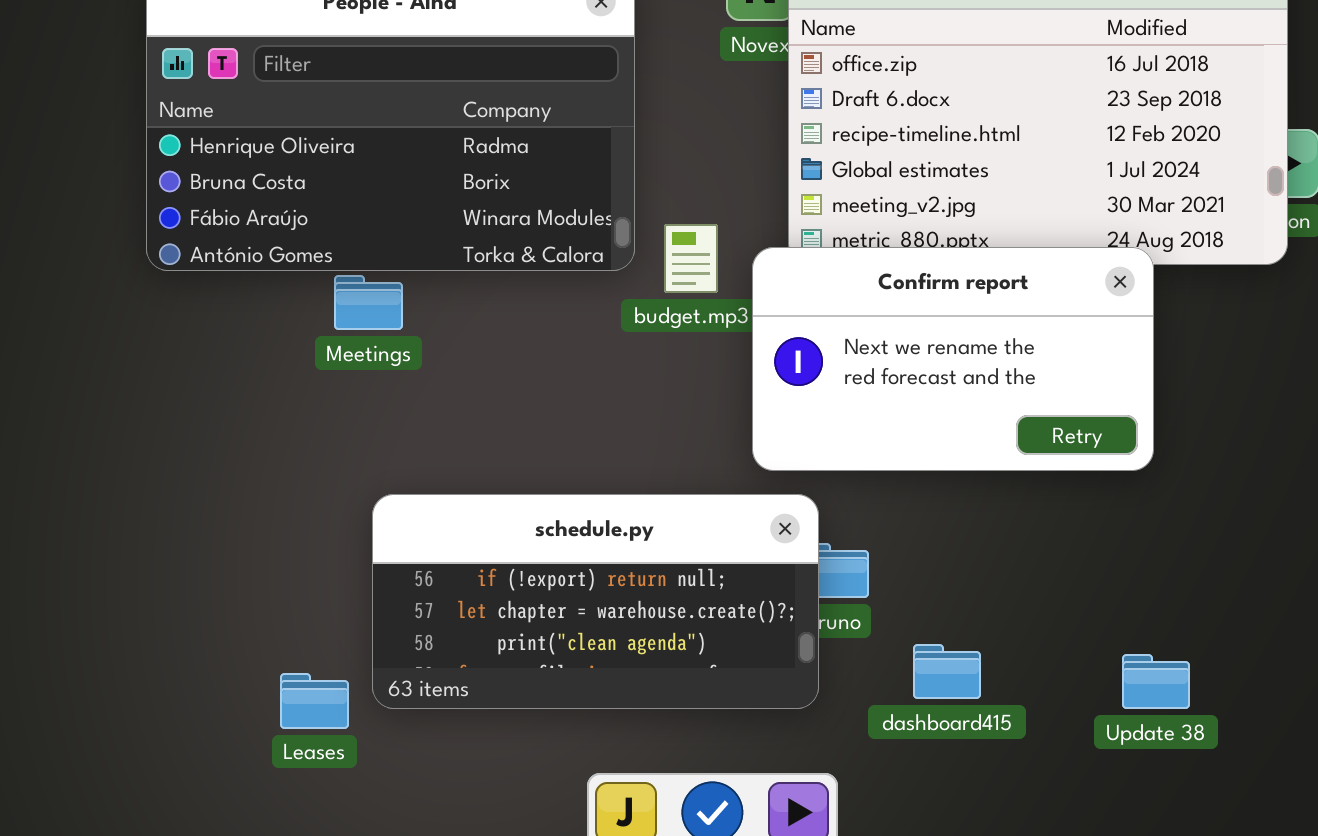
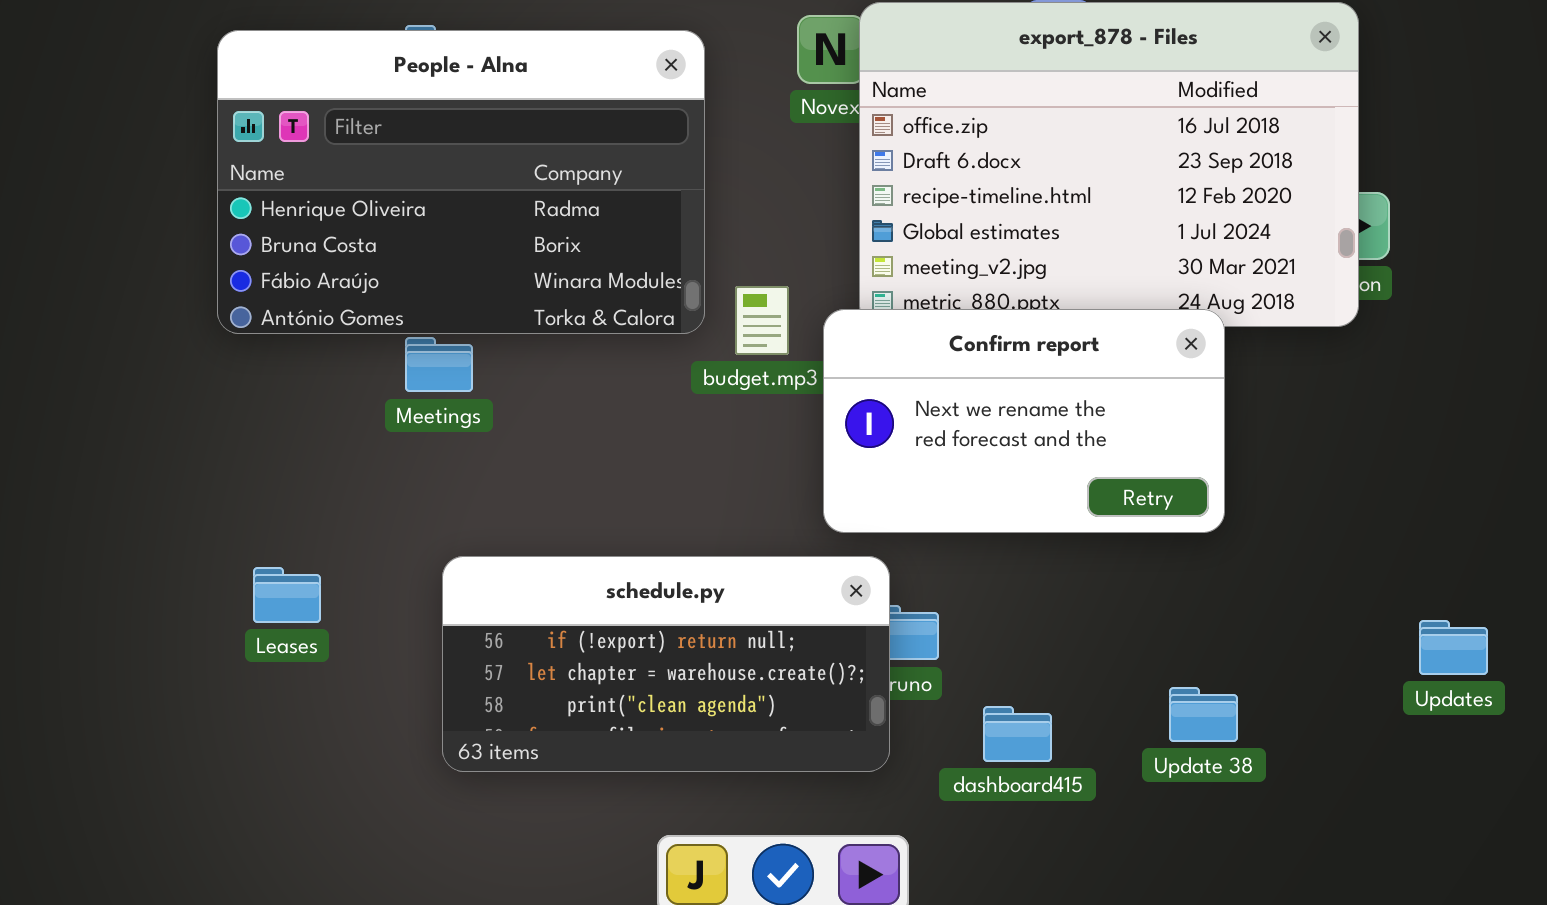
Update 38: [1122,654,1190,709] -> [1169,687,1238,742], moved
Leases: [280,673,349,729] -> [253,567,321,623], moved

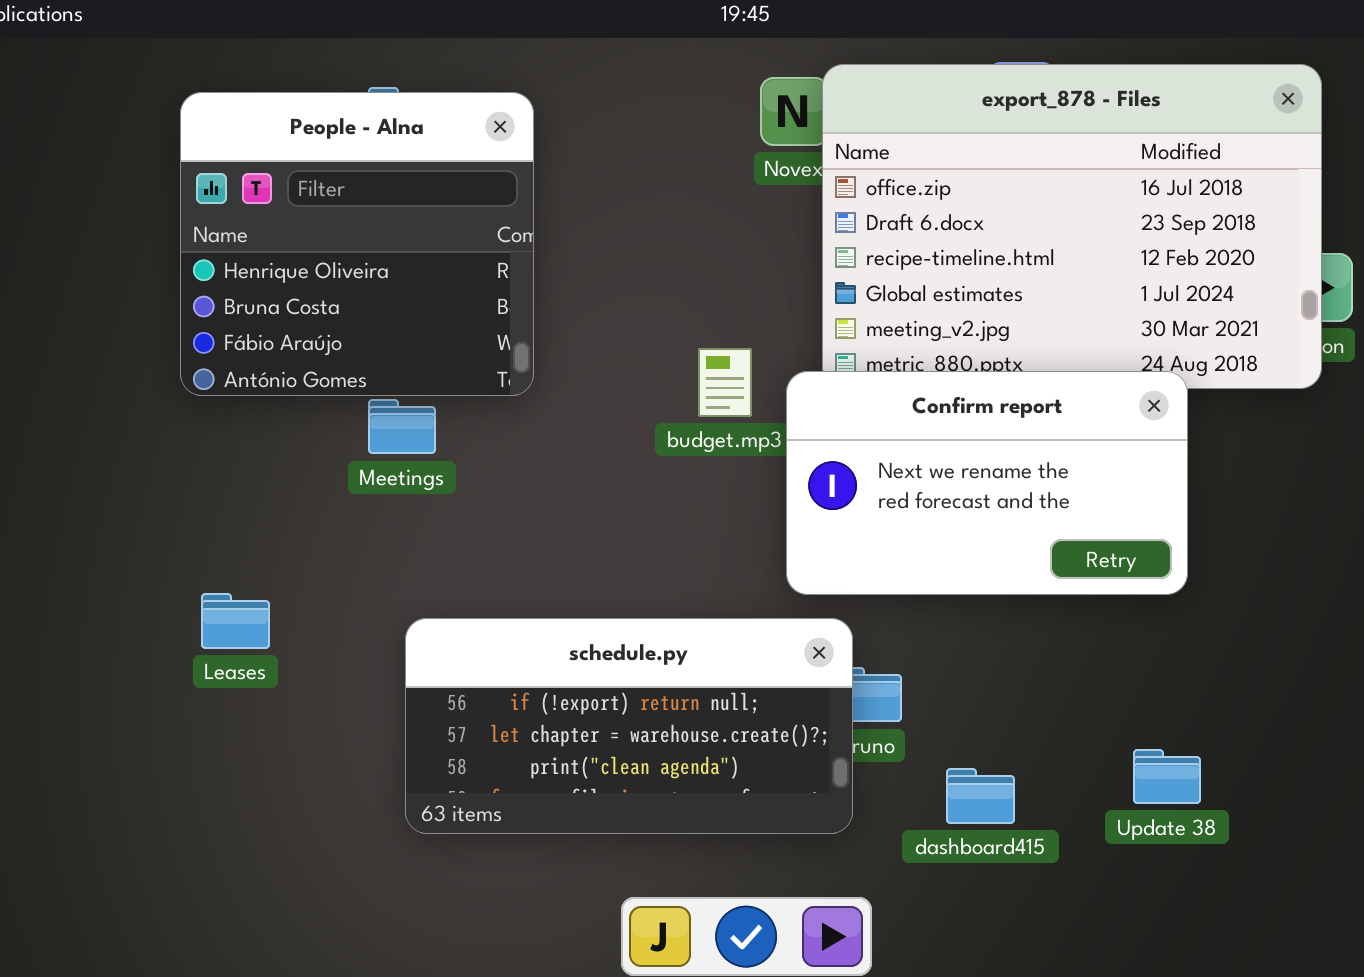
People - Alna: [217,30,705,334] -> [180,92,534,396], resized
Leases: [253,567,321,623] -> [201,593,270,649], moved

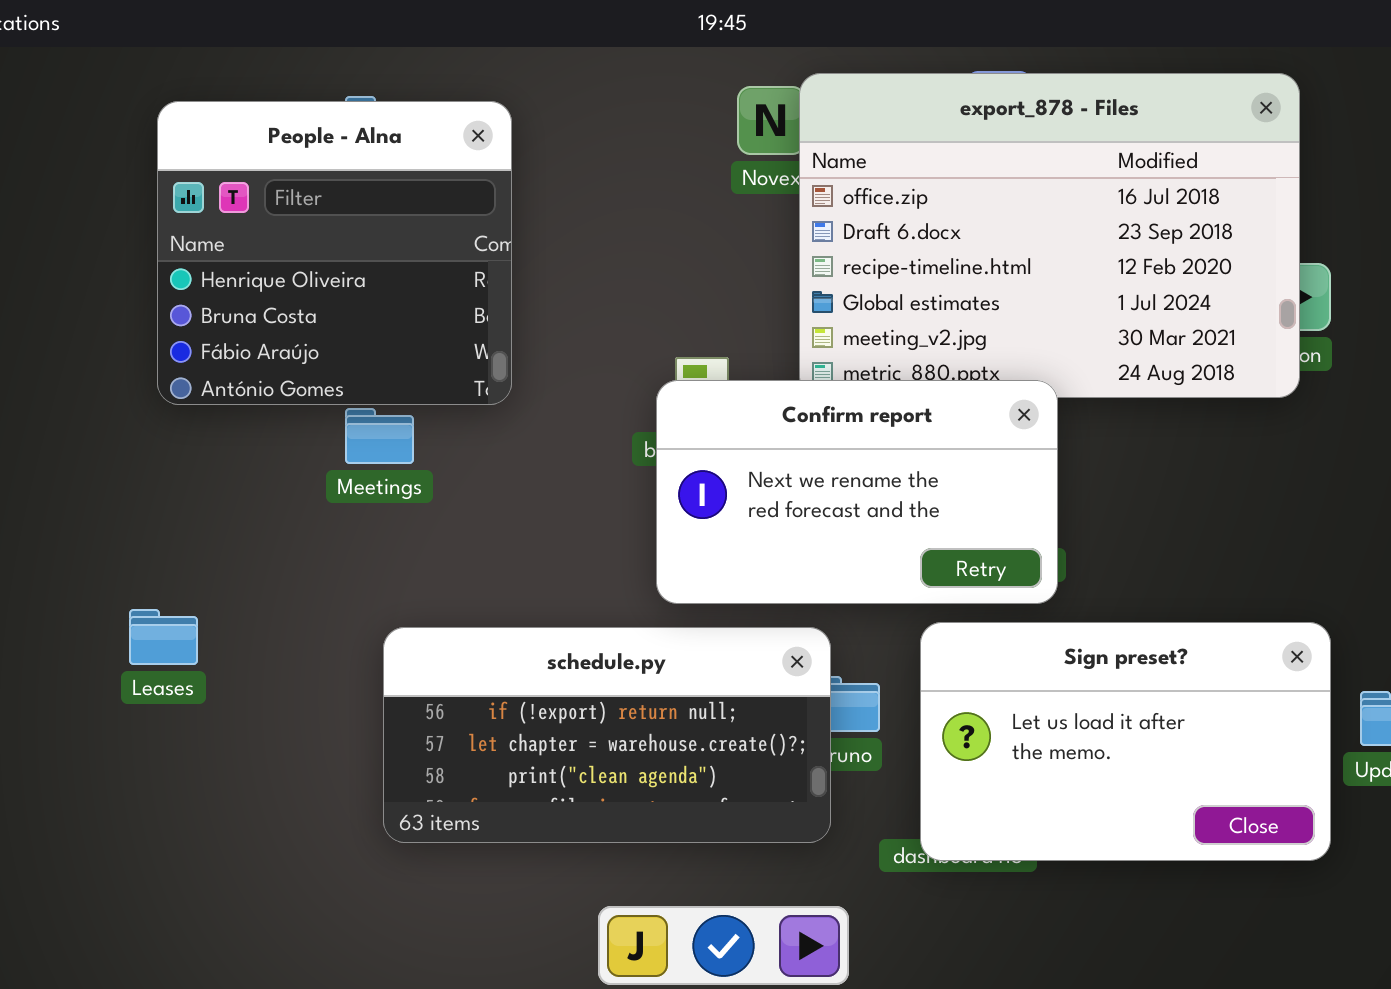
Confirm report: [786,371,1188,595] -> [656,380,1058,604], moved
Leases: [201,593,270,649] -> [129,609,198,665], moved
Sign preset?: none -> [920,622,1331,861], opened

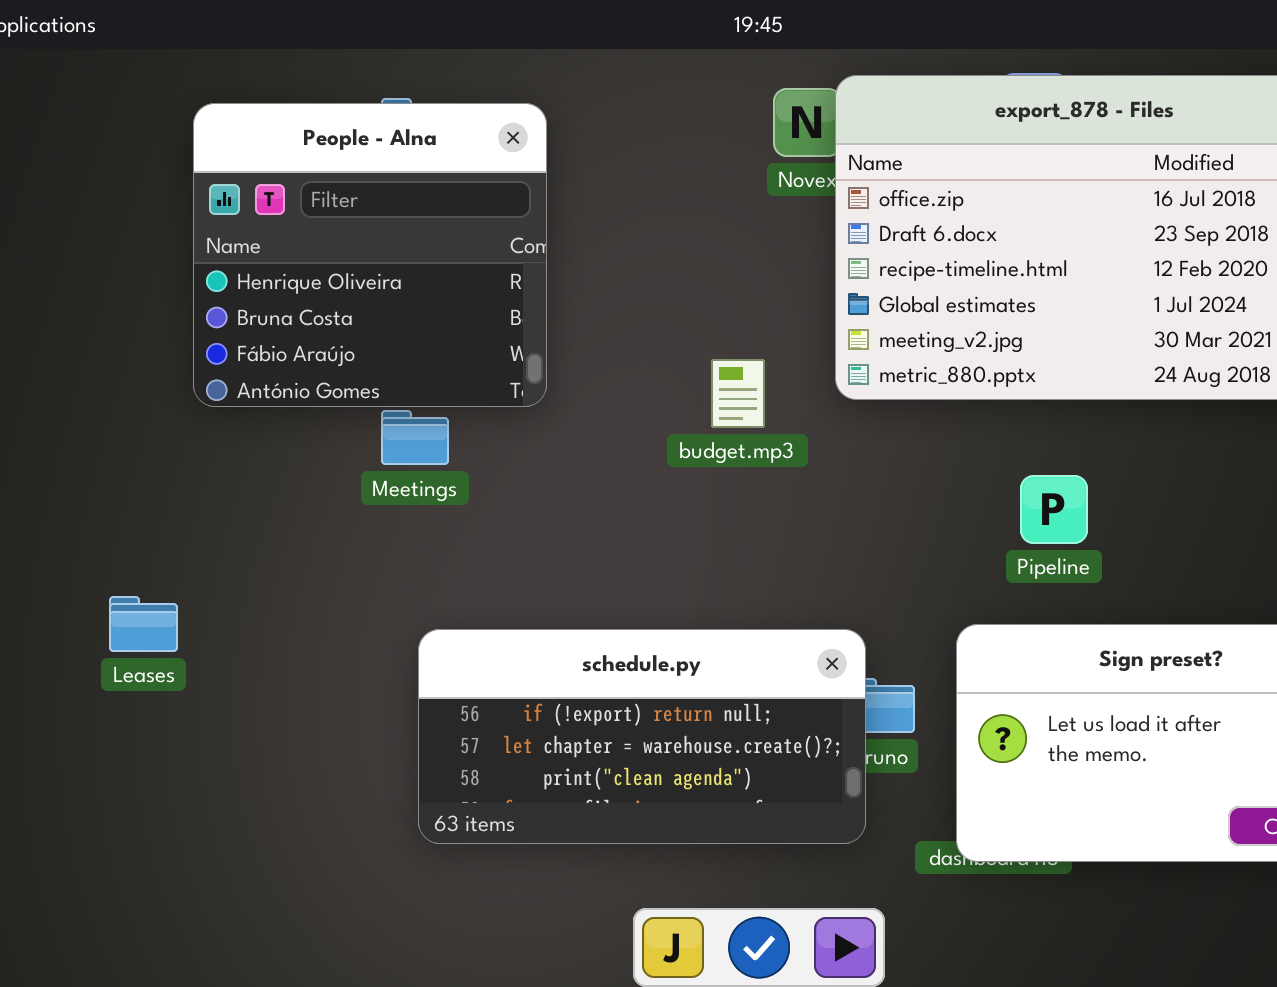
Confirm report: [656,380,1058,604] -> none, closed
Leases: [129,609,198,665] -> [109,596,178,652], moved

